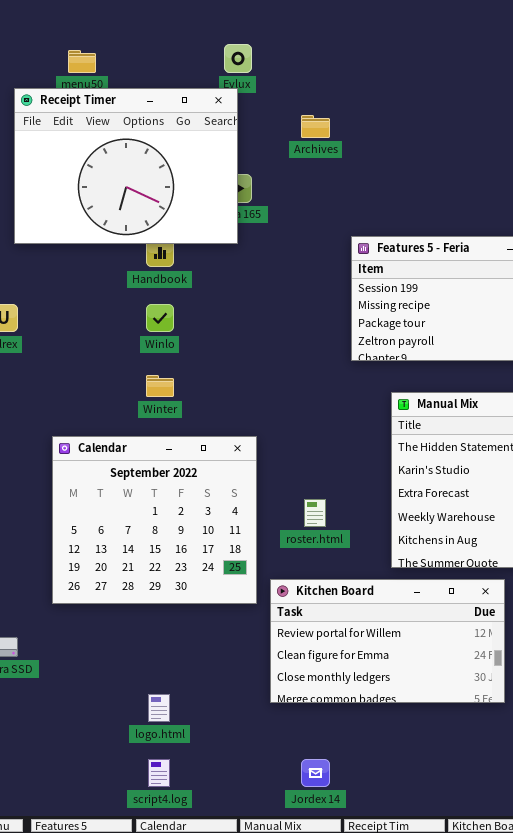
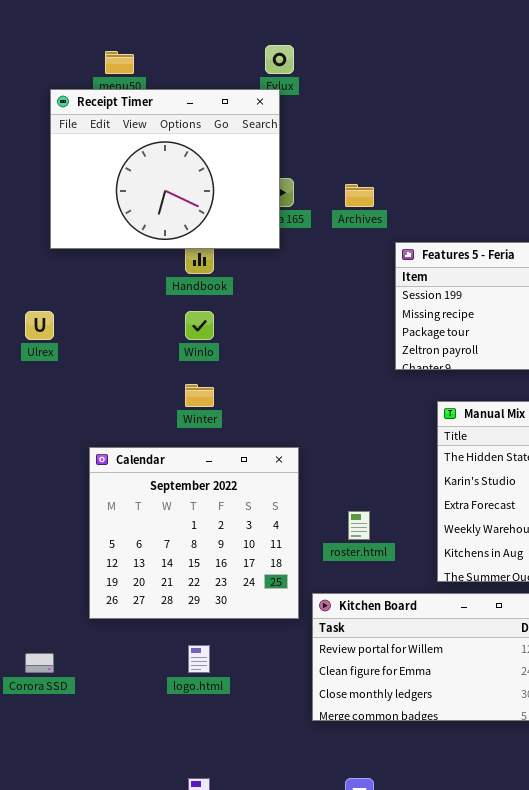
Archives: [301,115,330,138] -> [345,184,374,207], moved
logo.html: [148,694,170,722] -> [188,645,210,673], moved

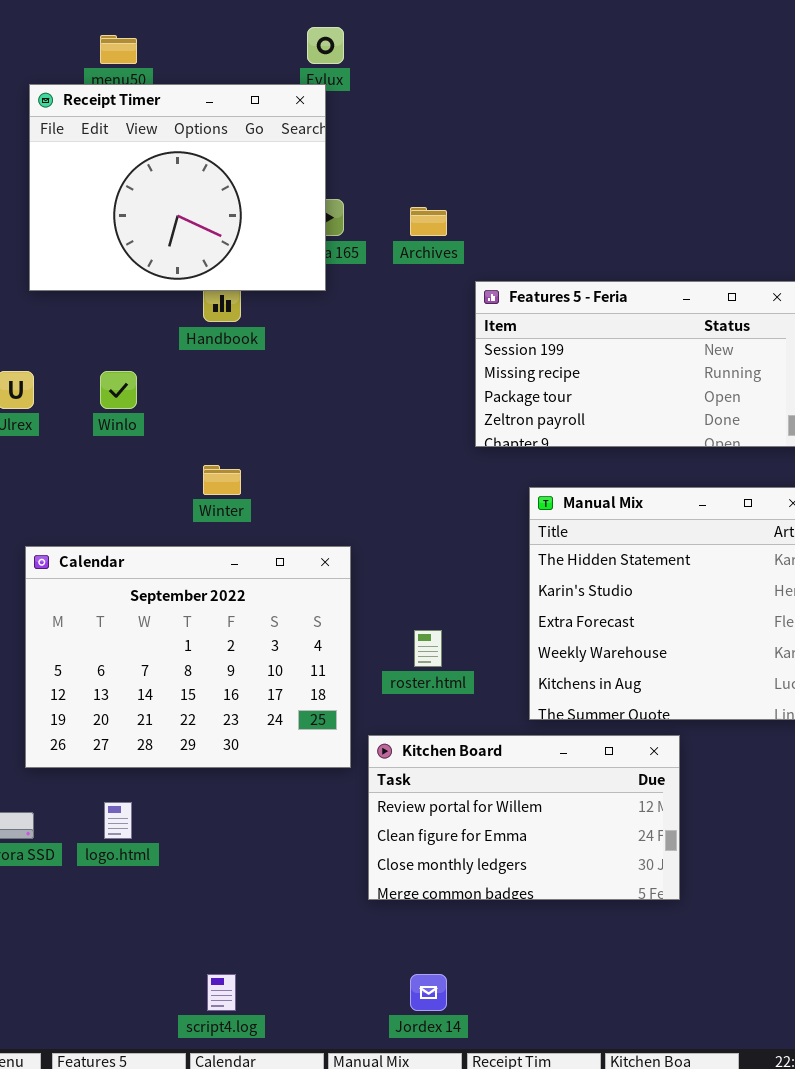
Winlo: [185,311,214,340] -> [100,371,137,409], moved
Calendar: [89,447,299,619] -> [25,546,351,768], resized
logo.html: [188,645,210,673] -> [104,802,132,839], moved

